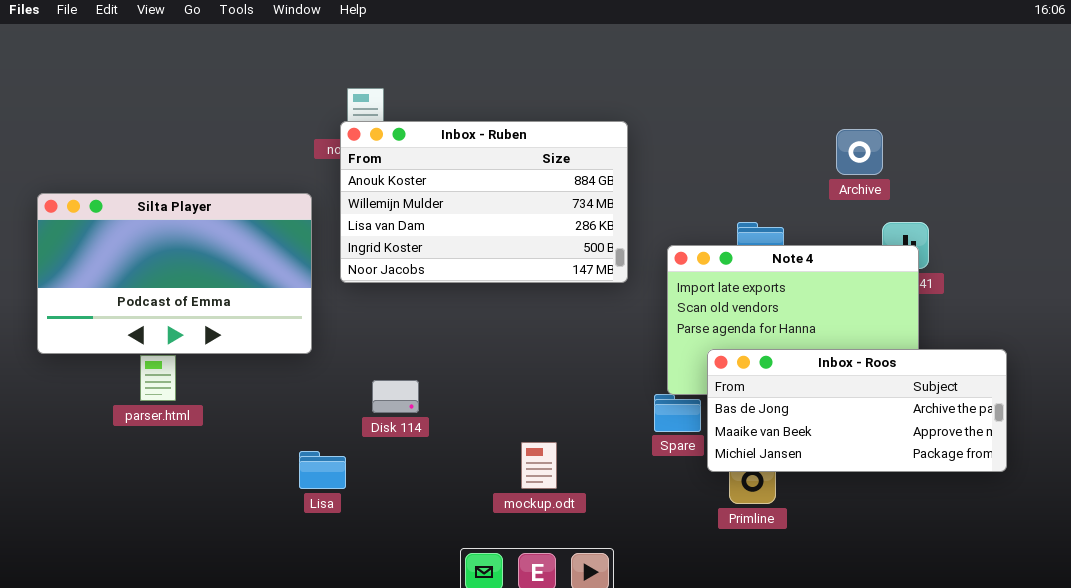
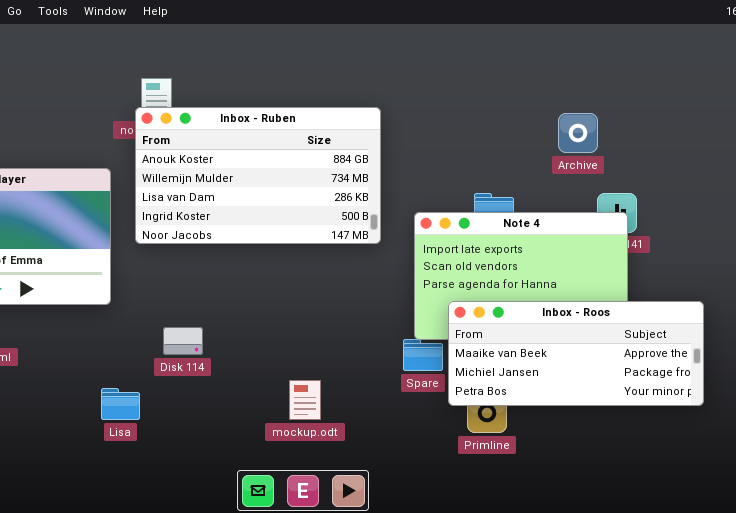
Inbox - Roos: [707,349,1007,472] -> [448,301,704,406], scrolled down 1 row

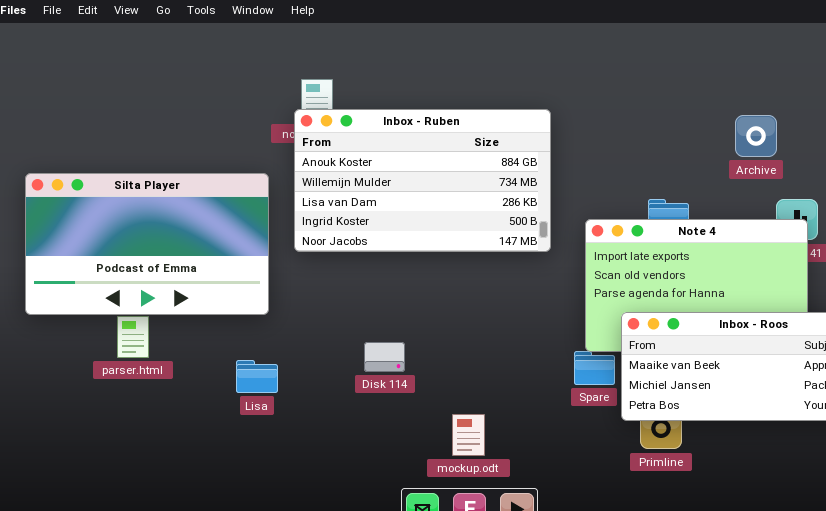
Disk 114: [163,327,203,355] -> [364,342,405,372], moved
mockup.odt: [289,380,321,420] -> [452,414,485,456], moved
Lisa: [101,388,140,420] -> [236,360,278,393], moved

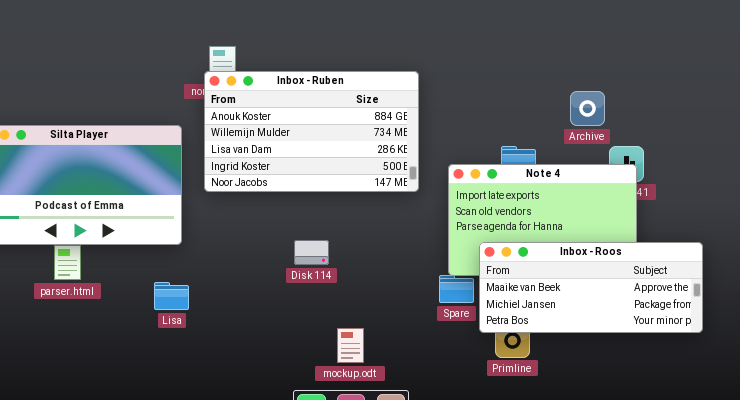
Archive: [735,115,777,157] -> [570,91,605,126], moved
Disk 114: [364,342,405,372] -> [294,240,329,265], moved

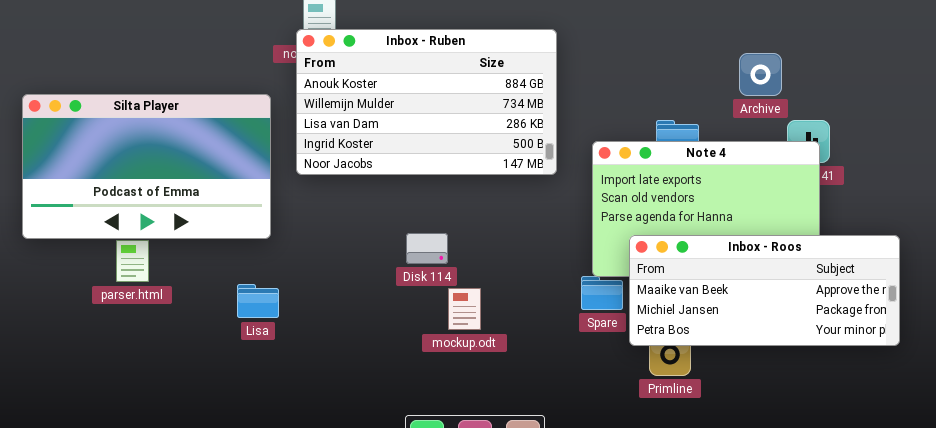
mockup.odt: [337,328,364,363] -> [448,288,481,330], moved

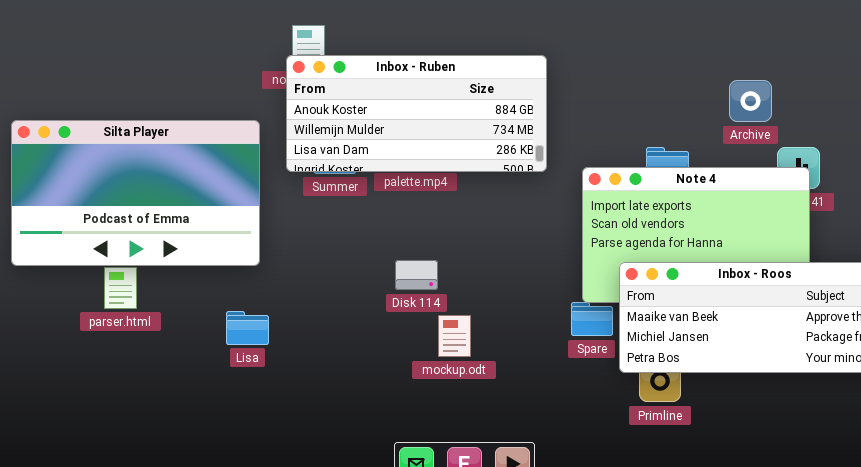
Inbox - Ruben: [296,29,557,175] -> [286,55,547,172], resized

